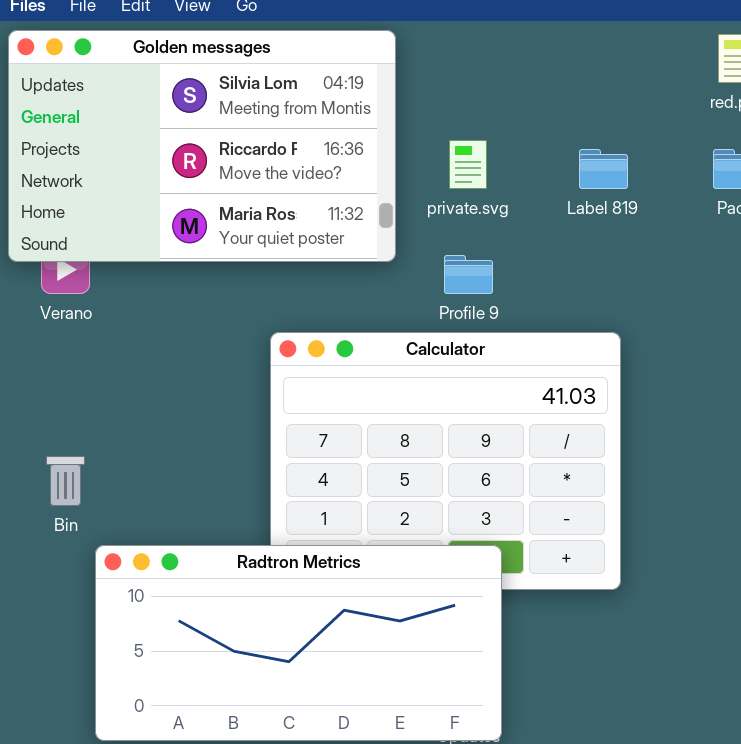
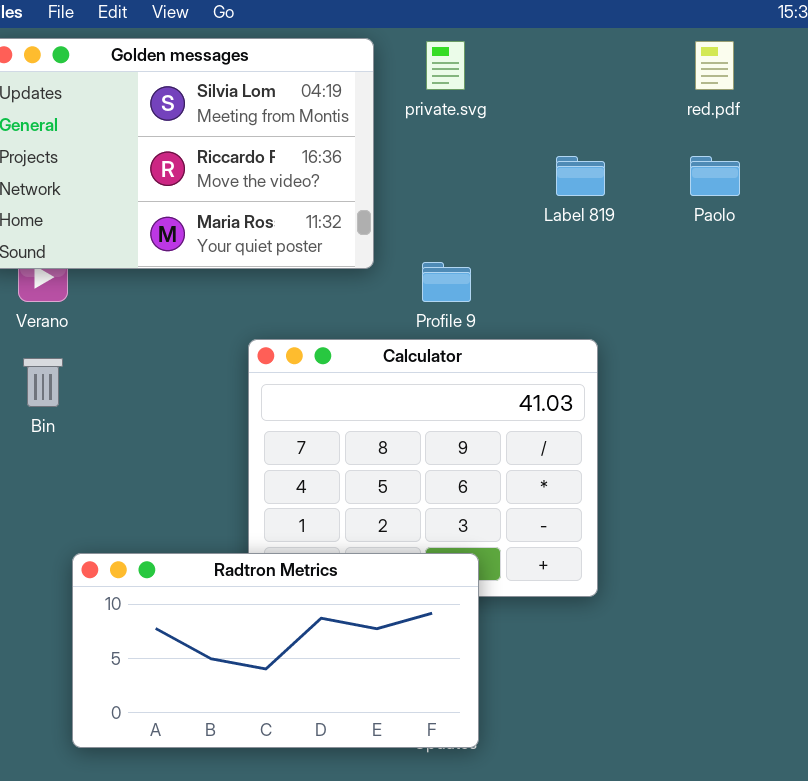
private.svg: [449,140,487,189] -> [426,41,465,90], moved
Bin: [46,456,85,506] -> [23,358,63,407], moved

